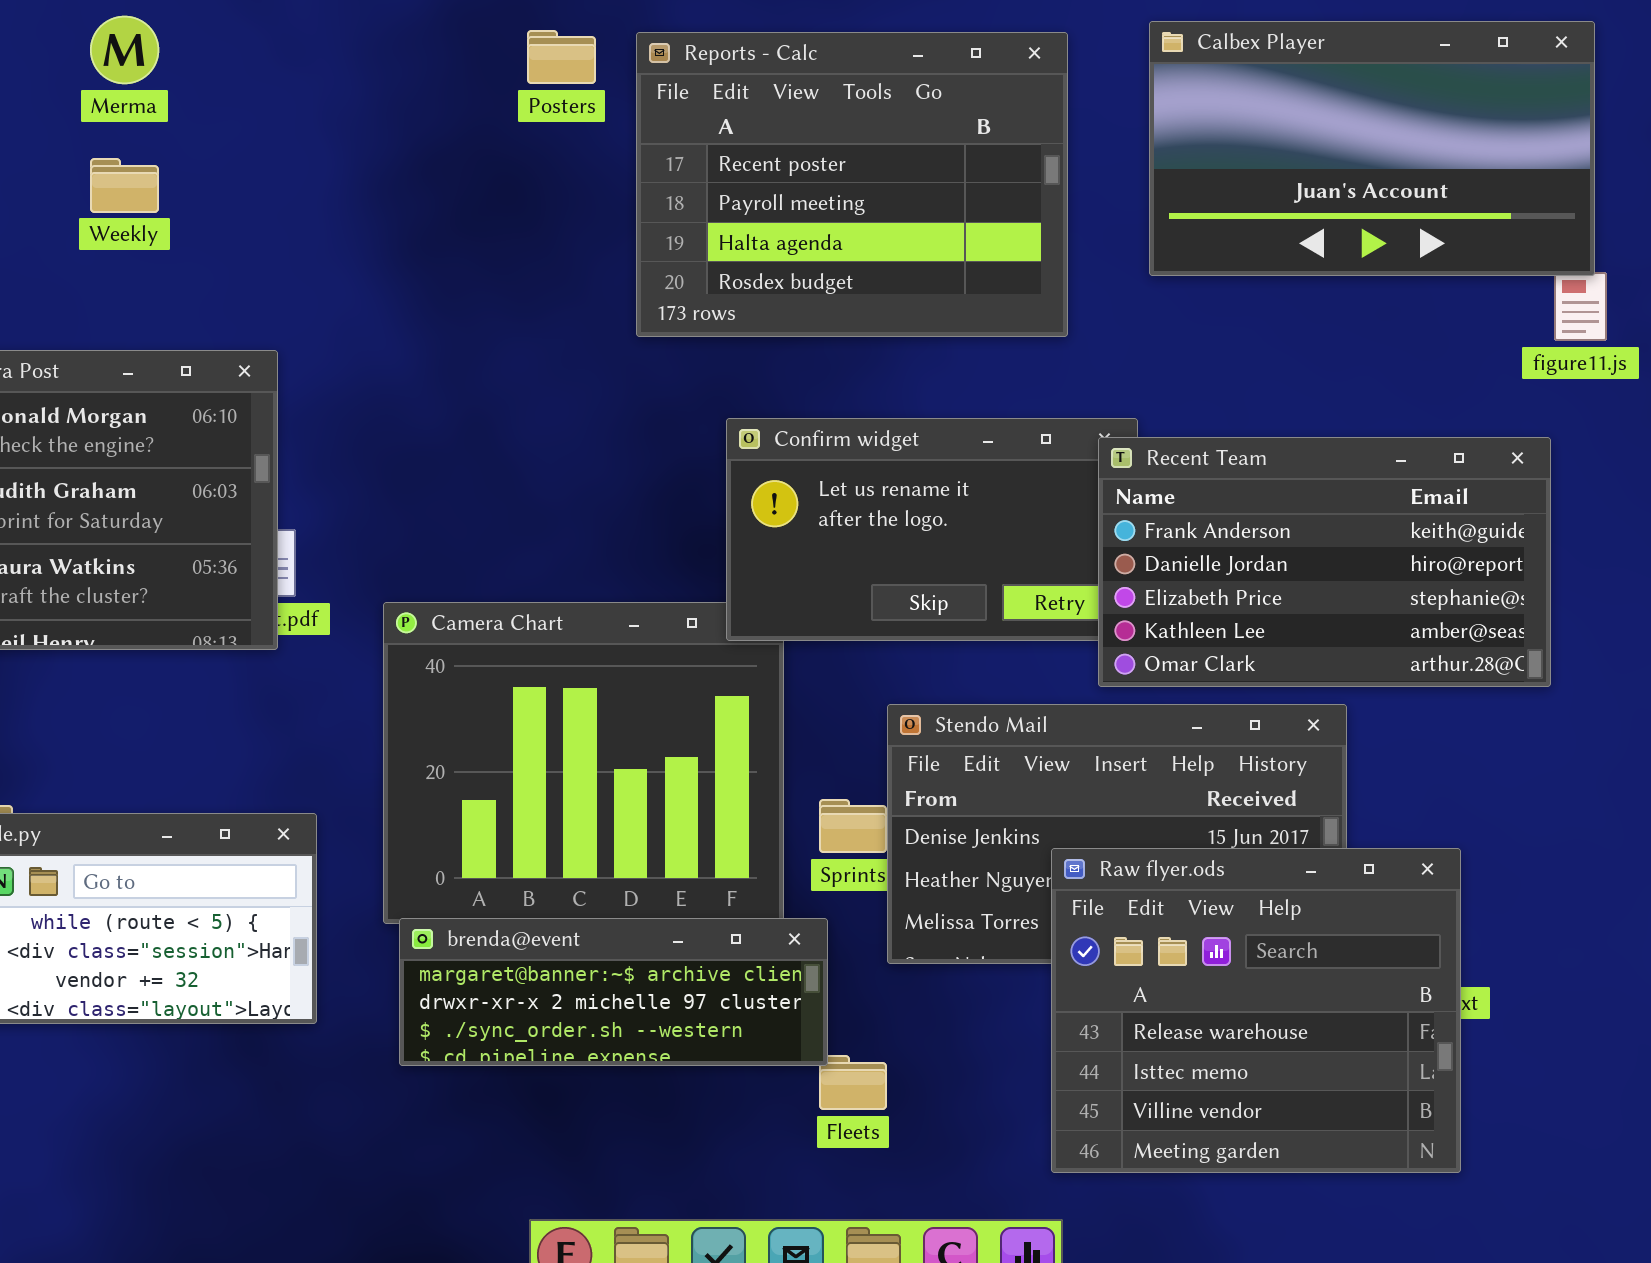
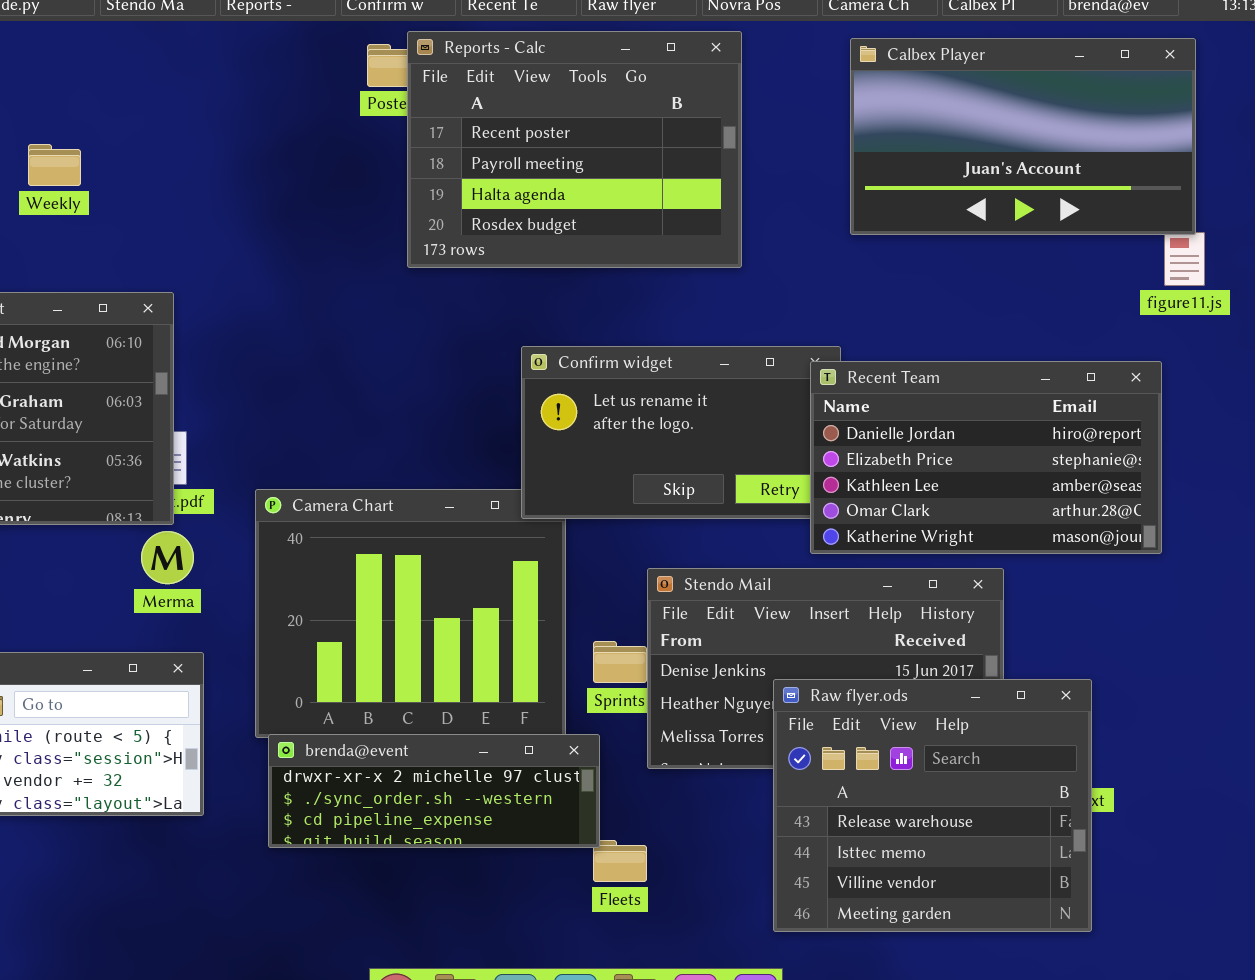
Merma: [90,16,159,84] -> [141,531,194,584], moved
Reports - Calc: [636,32,1068,337] -> [407,31,742,268], moved
Recent Team: [1098,437,1551,687] -> [810,361,1162,554], scrolled down 1 row
brenda@event: [399,918,828,1066] -> [268,734,600,848], scrolled down 1 row

